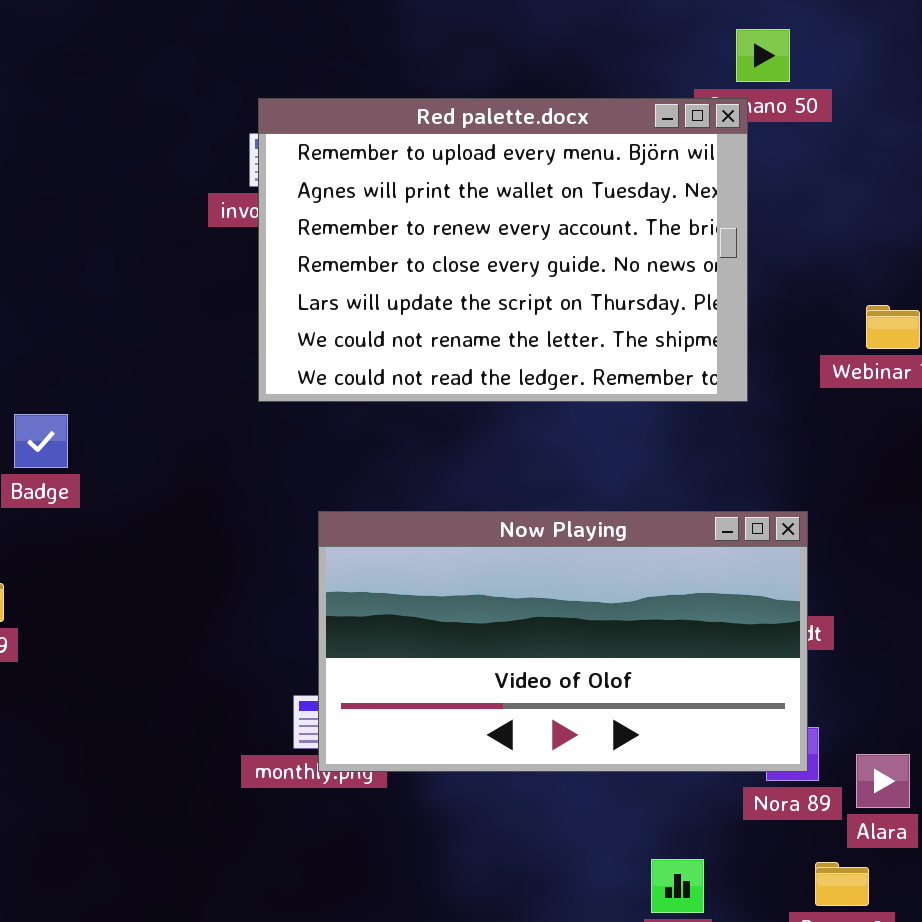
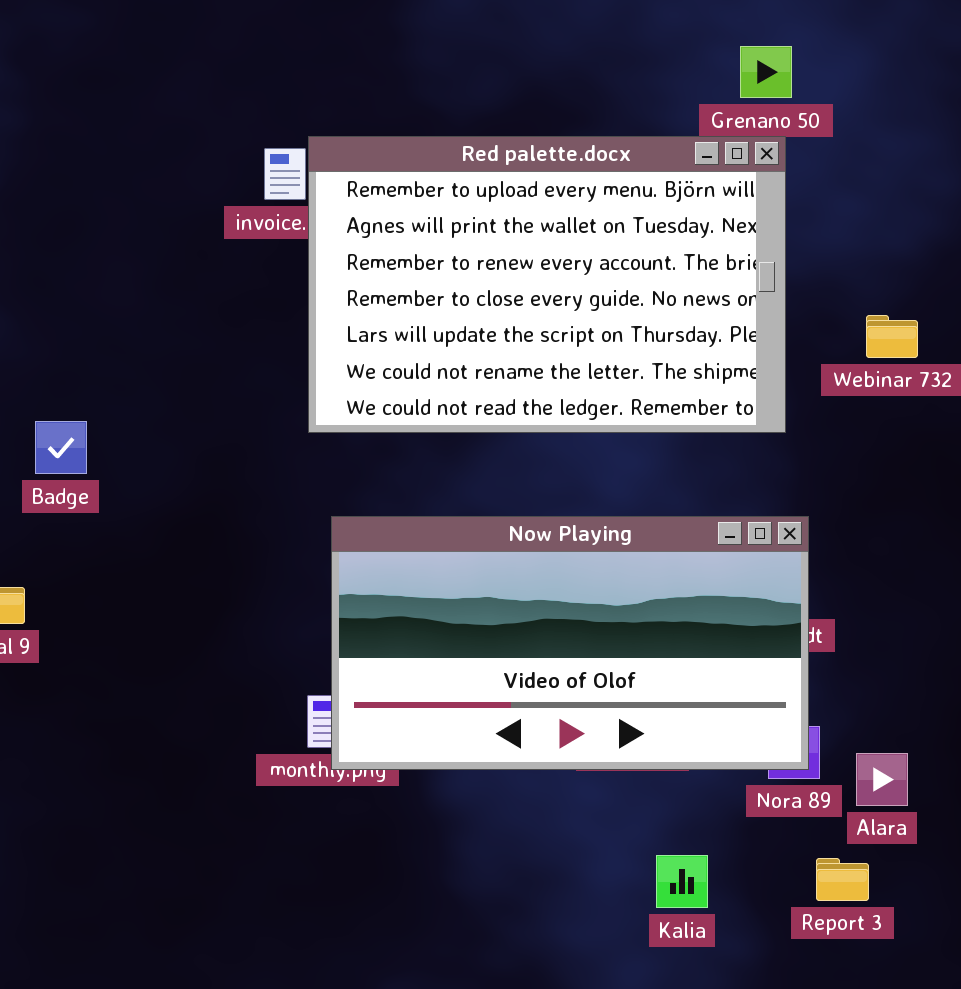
Red palette.docx: [258,98,748,402] -> [308,136,786,433], moved

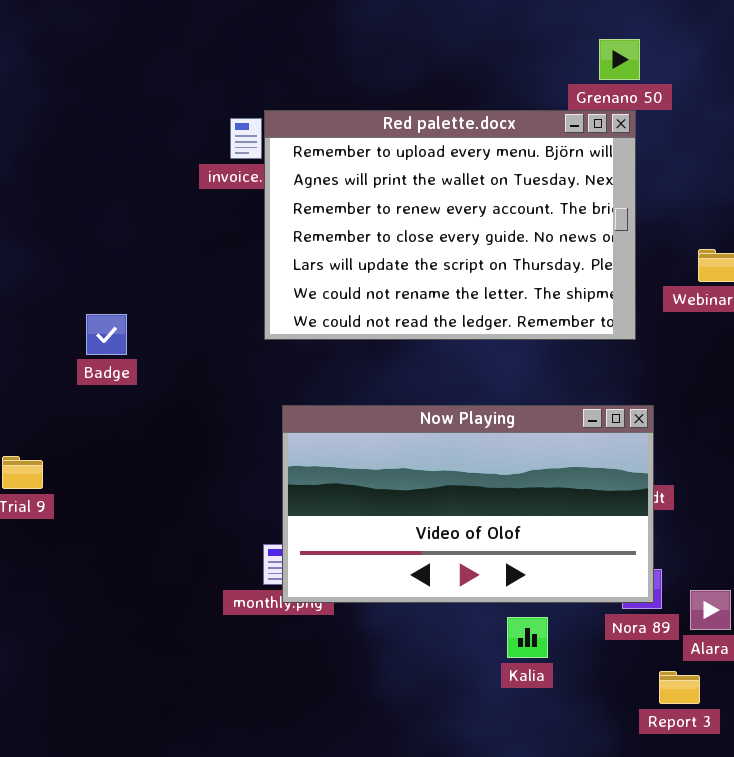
Badge: [35,421,87,474] -> [86,314,127,355], moved
Kalia: [656,855,708,908] -> [507,617,548,658], moved

